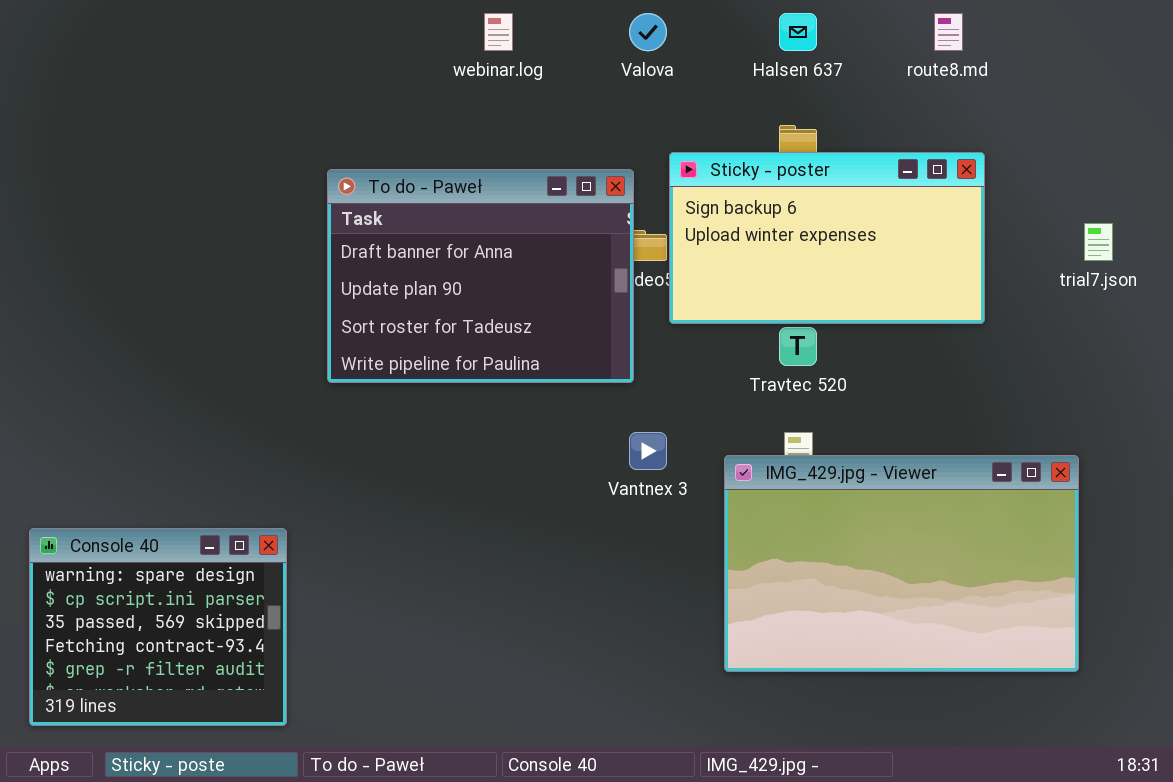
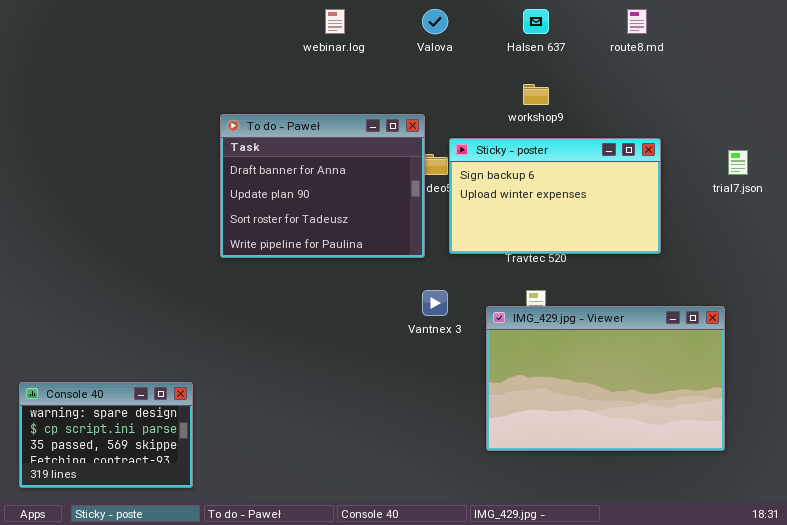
Sticky - poster: [669,152,985,324] -> [449,138,661,254], moved
Console 40: [29,528,287,726] -> [19,382,193,488], resized

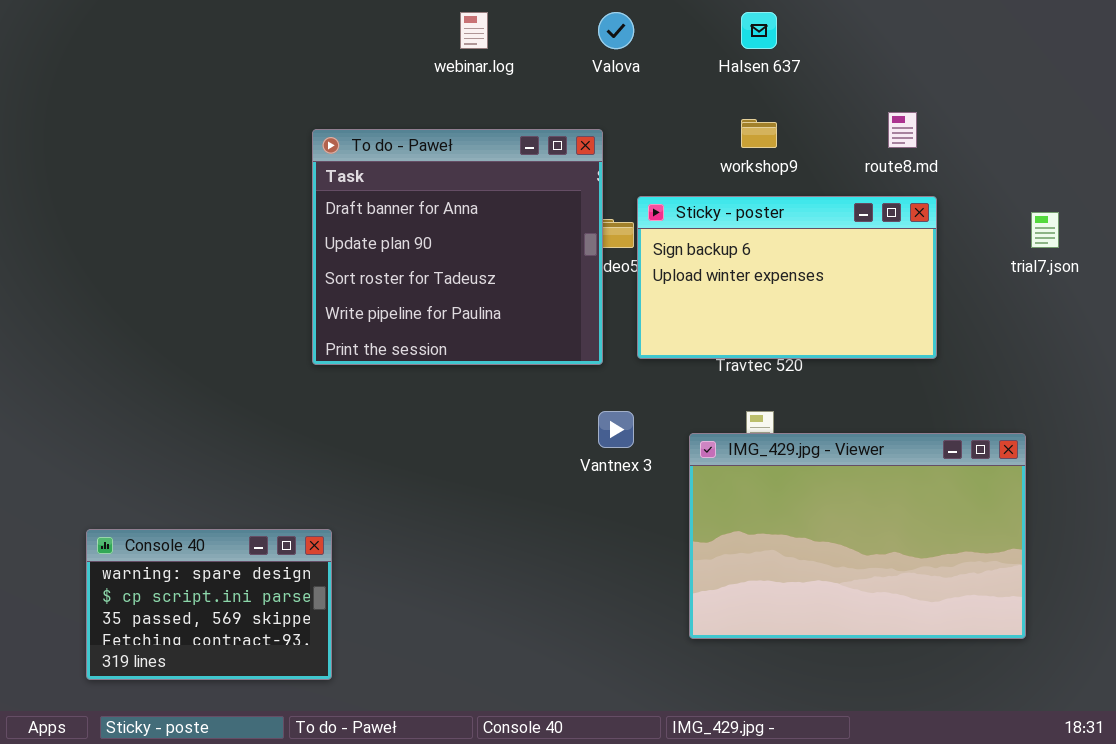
route8.md: [627,9,647,34] -> [888,112,917,148], moved
To do - Paweł: [220,114,425,258] -> [312,129,603,365], resized
Console 40: [19,382,193,488] -> [86,529,332,680], moved

